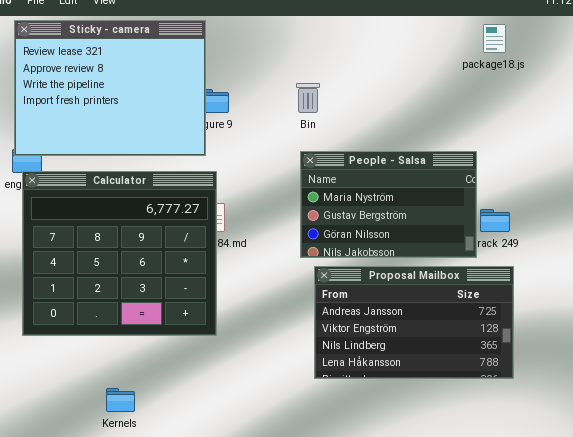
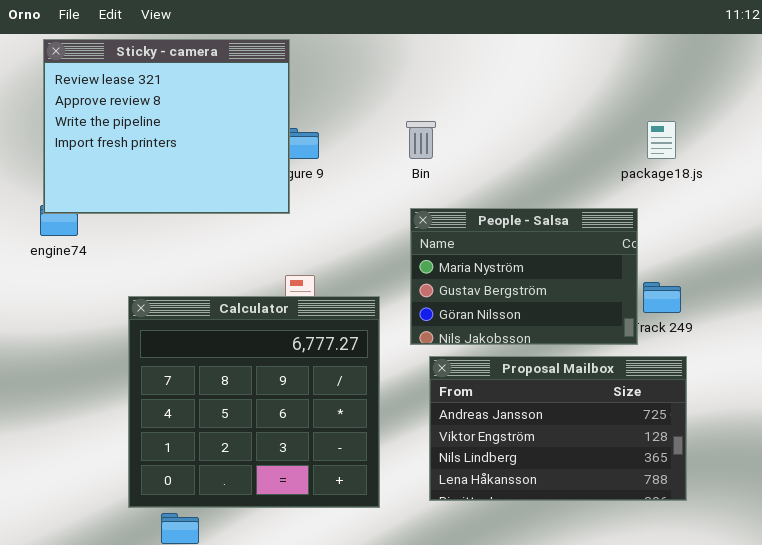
package18.js: [483,24,506,53] -> [647,121,676,159], moved
Calculator: [22,171,217,336] -> [128,296,380,508], moved

